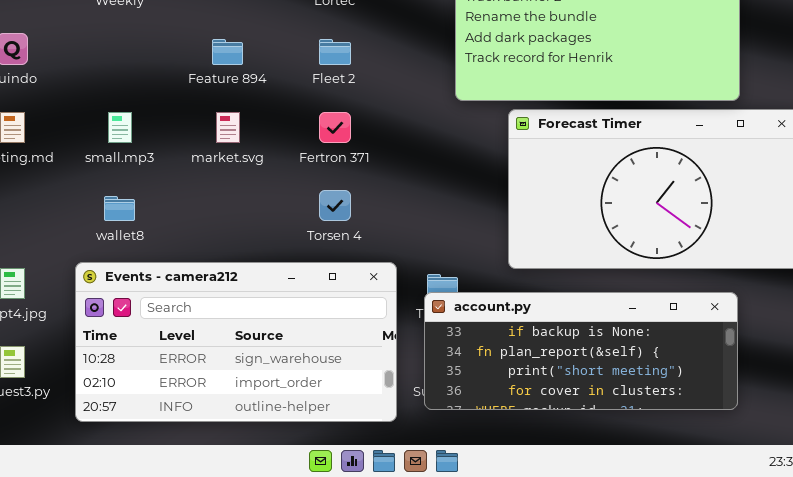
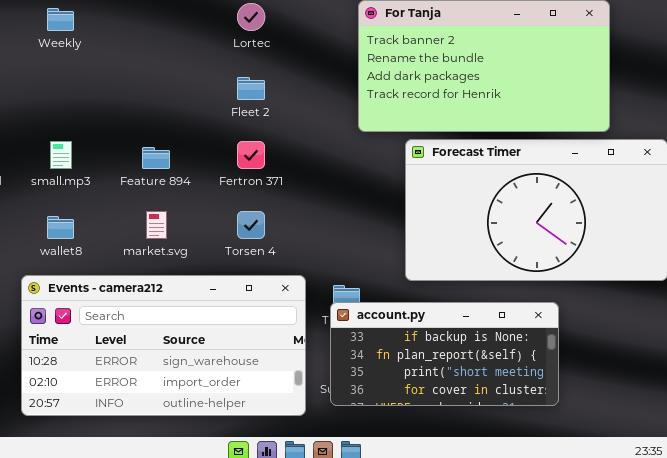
Feature 894: [212,39,243,65] -> [142,147,170,169], moved
market.svg: [216,112,240,143] -> [146,211,167,239], moved
account.py: [424,292,738,410] -> [330,302,559,406], resized

